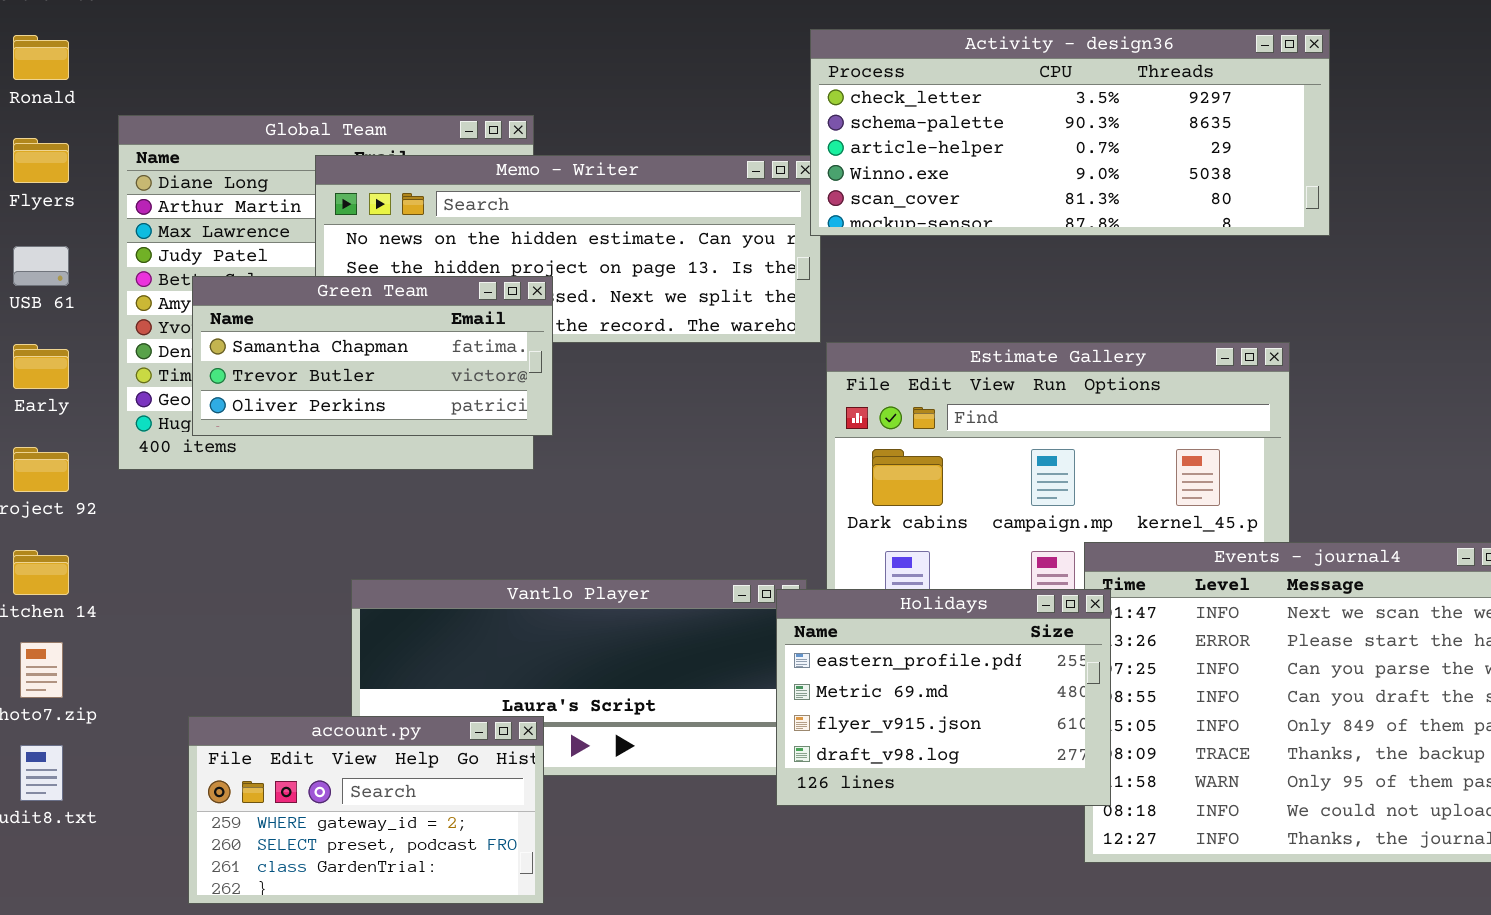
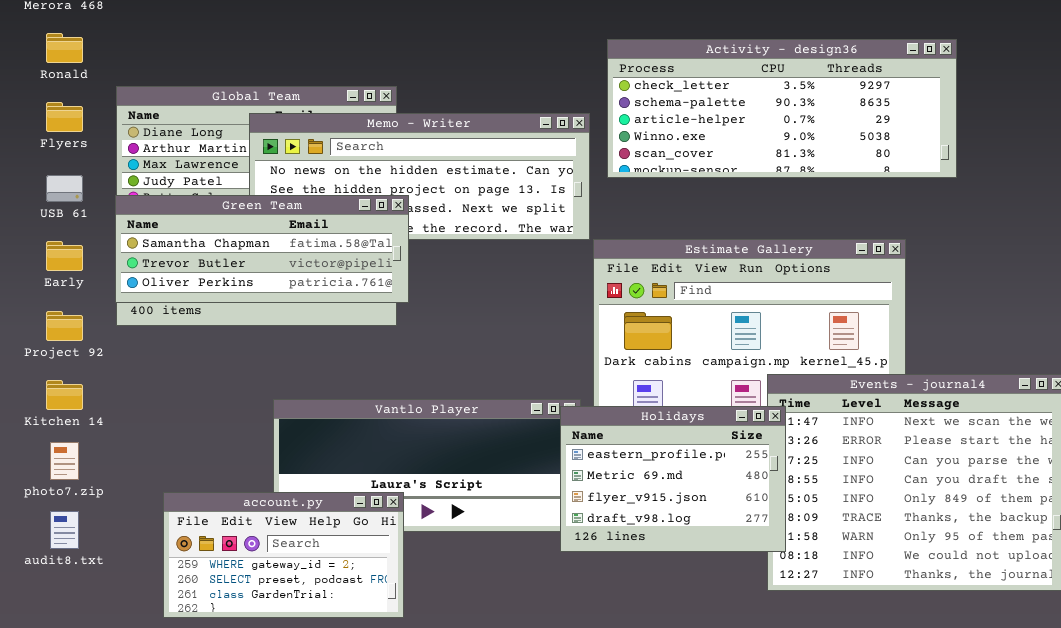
Activity - design36: [810,29,1330,236] -> [607,39,957,178], moved
Green Team: [192,276,553,436] -> [115,195,409,303], resized

